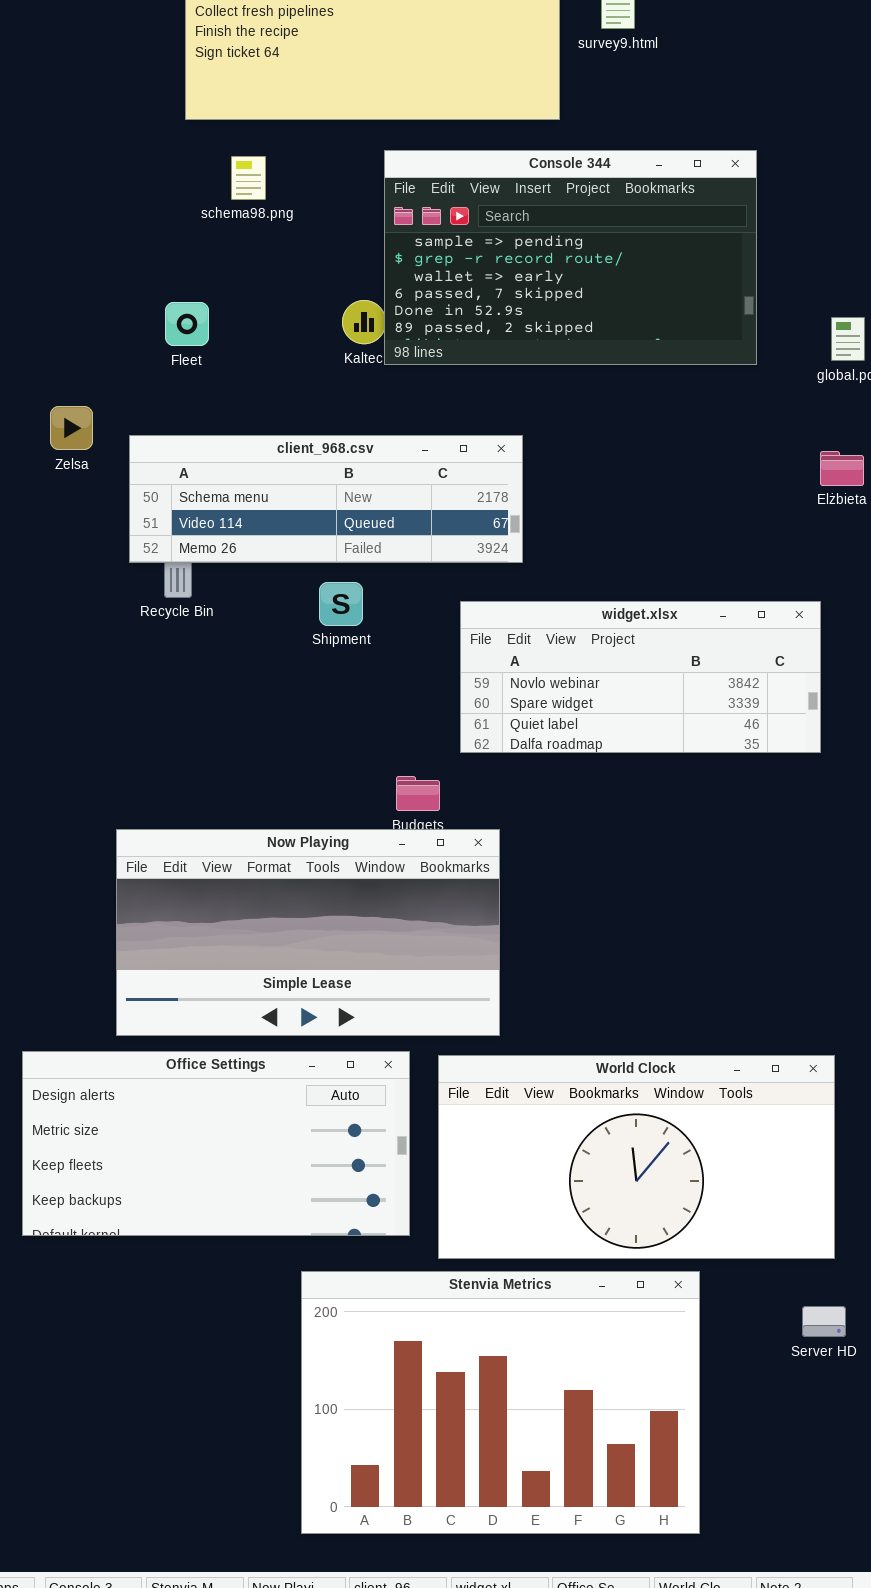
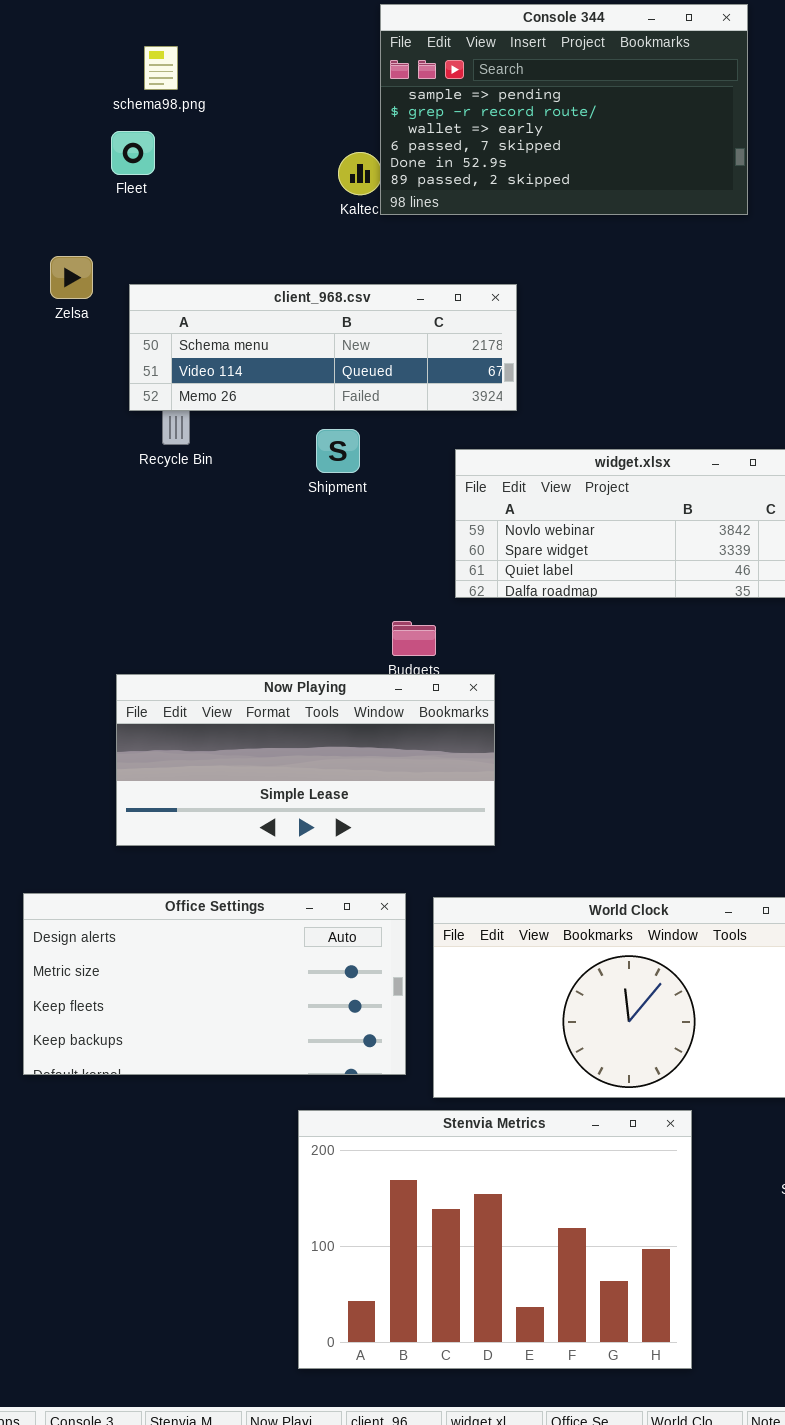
schema98.png: [231,156,266,200] -> [144,46,178,90], moved
Fleet: [165,302,209,346] -> [111,131,155,175], moved
Now Playing: [116,829,500,1036] -> [116,674,495,846], resized

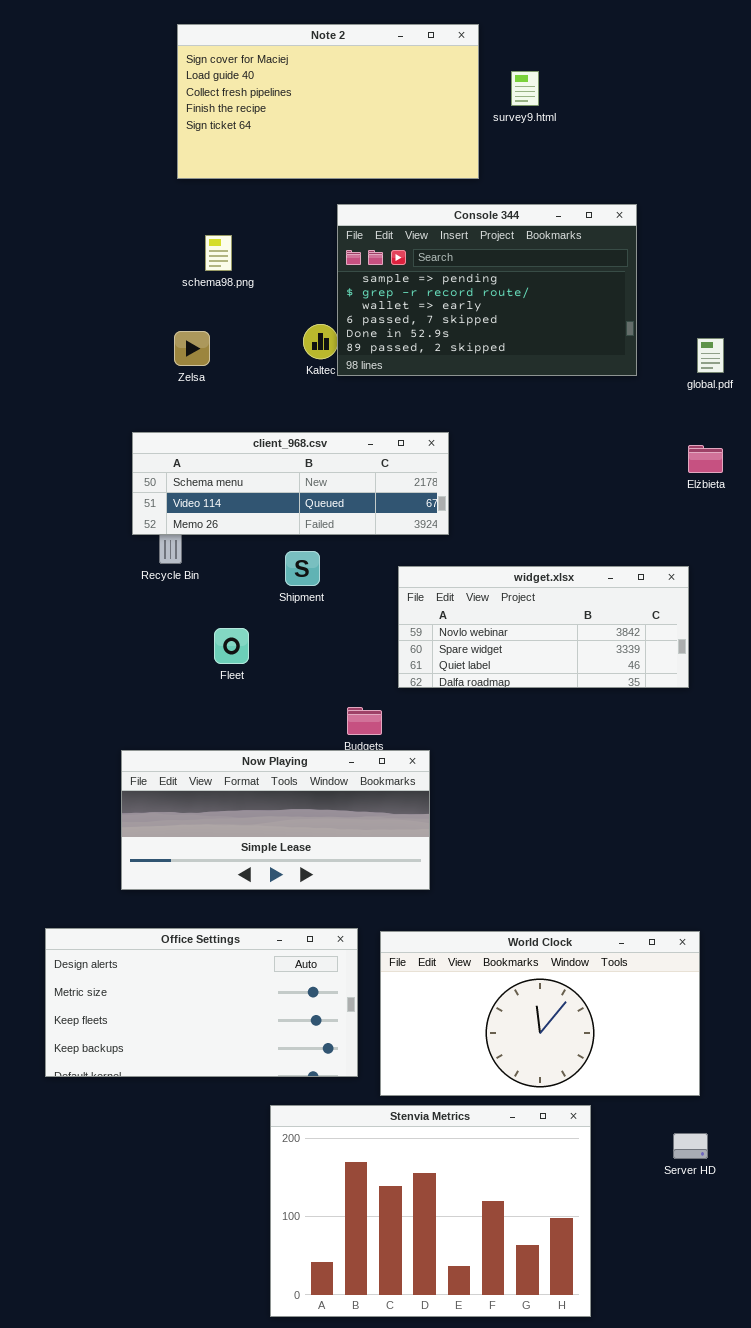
schema98.png: [144,46,178,90] -> [205,235,232,271], moved
Fleet: [111,131,155,175] -> [214,628,249,664], moved
Zelsa: [50,256,93,299] -> [174,331,210,366], moved

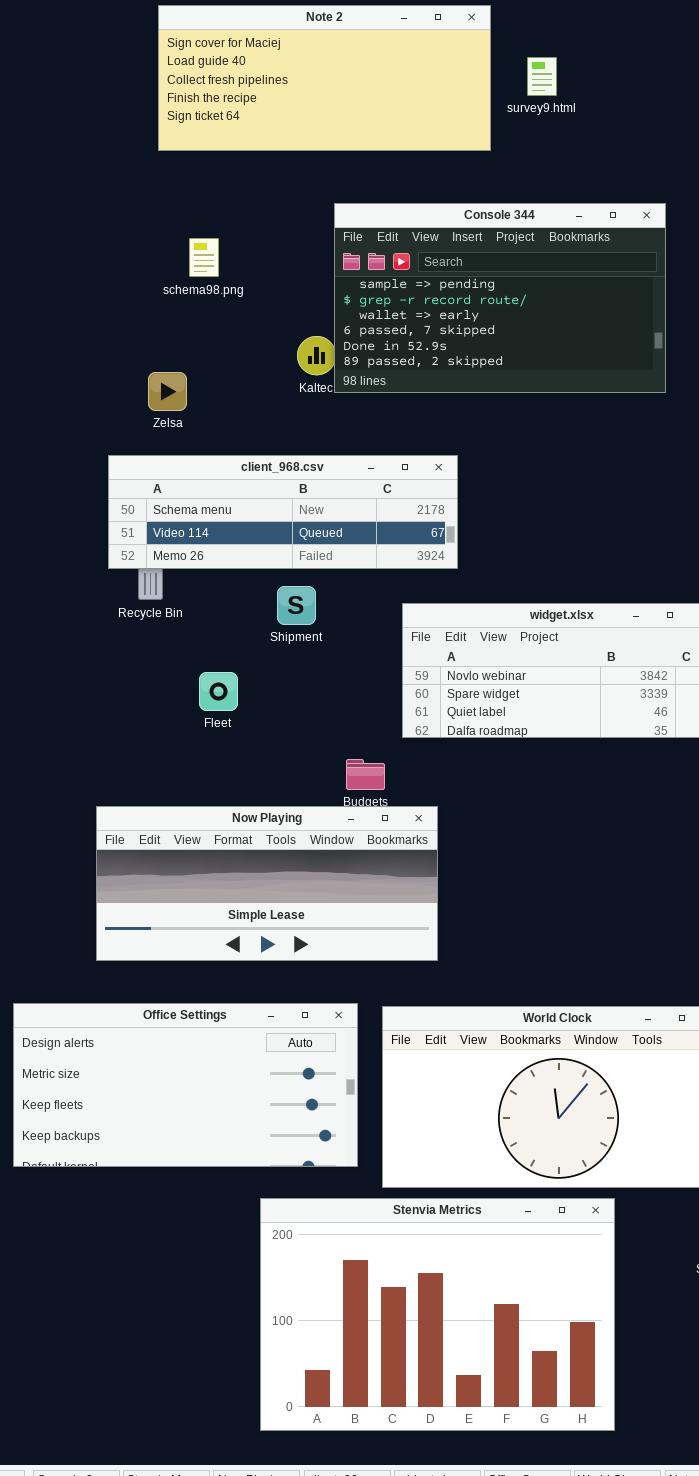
Note 2: [177,24,479,179] -> [158,5,491,151], resized
Zelsa: [174,331,210,366] -> [148,372,187,411], moved

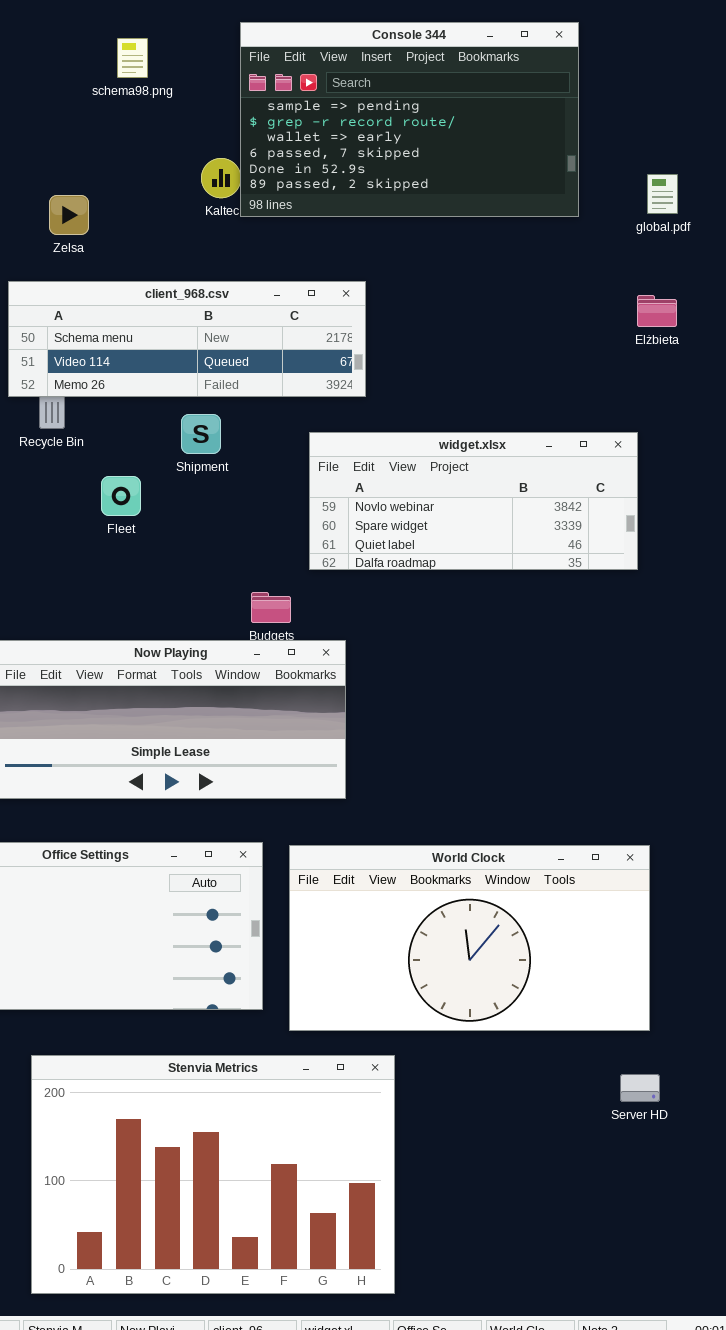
schema98.png: [189,238,219,277] -> [117,38,148,78], moved
Fleet: [199,672,238,711] -> [101,476,141,516], moved
Stenvia Metrics: [260,1198,615,1431] -> [31,1055,395,1294], moved

